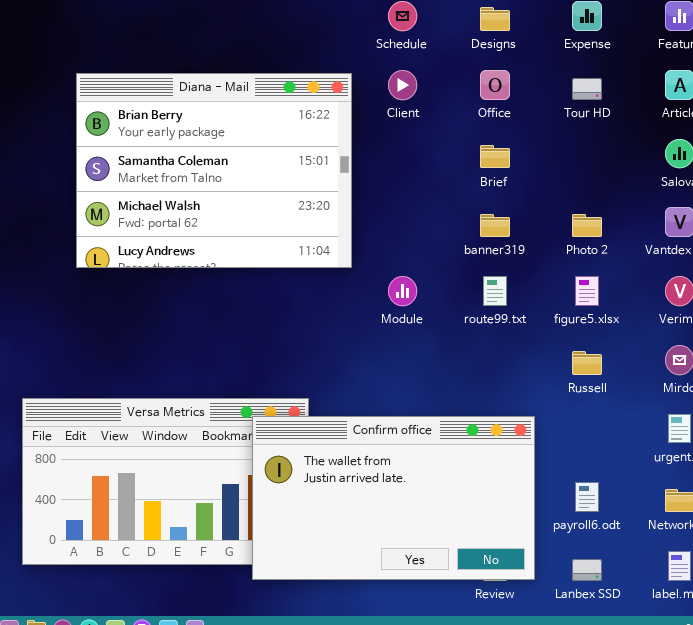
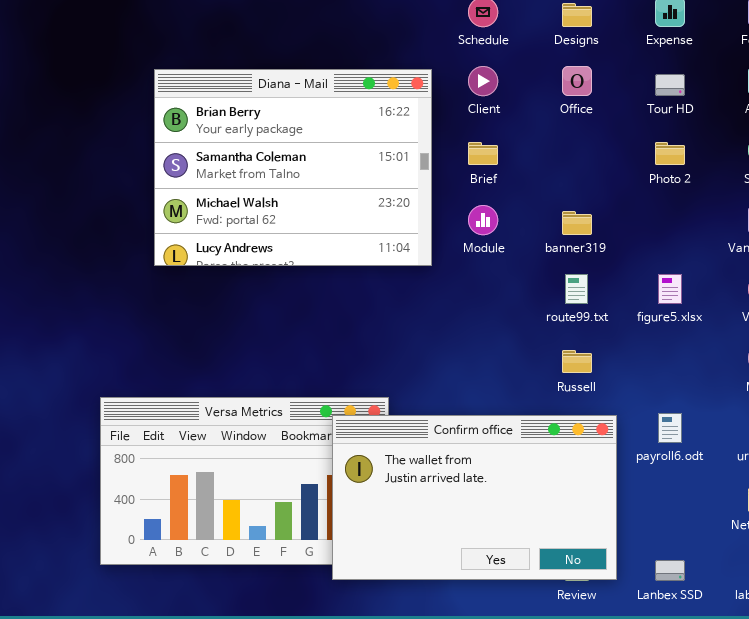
Brief: [480,145,510,168] -> [468,142,498,165], moved
Photo 2: [572,214,602,237] -> [655,142,685,165], moved
Module: [388,276,417,306] -> [468,205,498,235], moved
Russell: [572,351,602,375] -> [562,350,592,373], moved
payroll6.odt: [575,482,599,512] -> [658,413,682,443], moved

